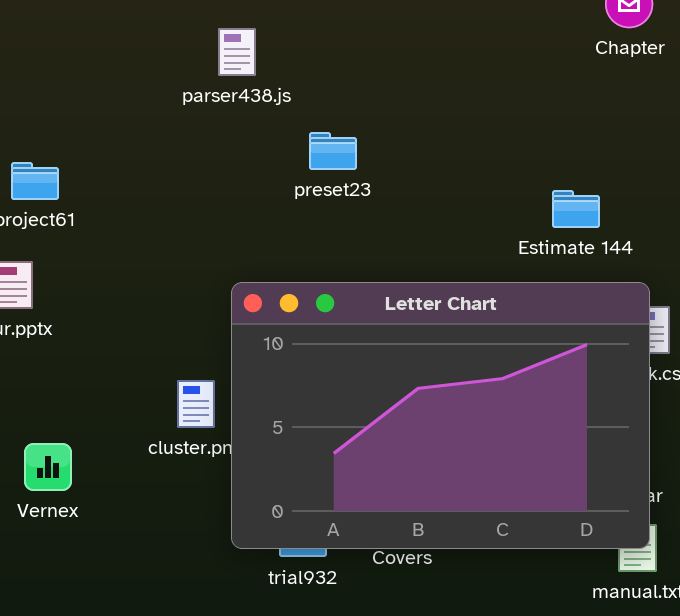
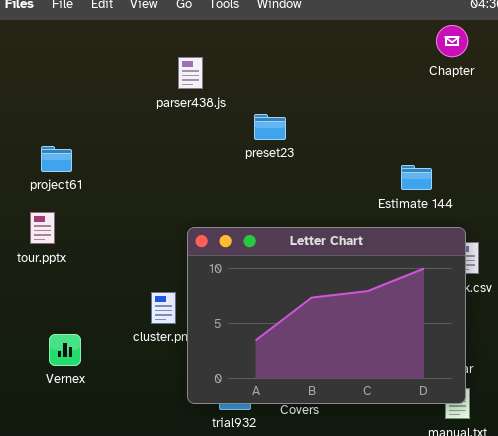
preset23: [309,132,357,170] -> [254,114,286,140], moved

